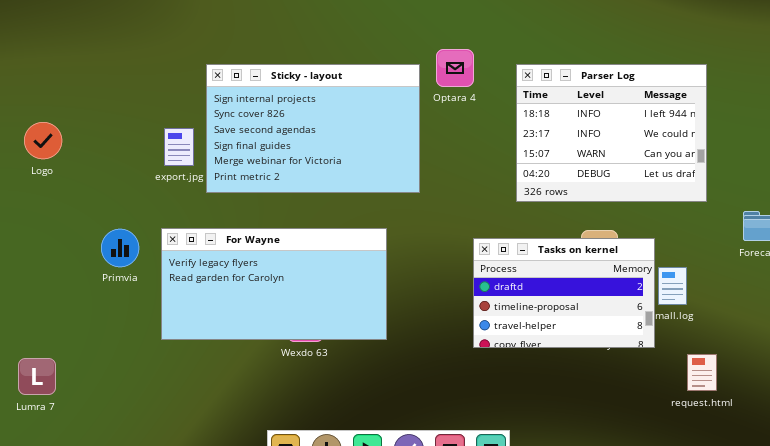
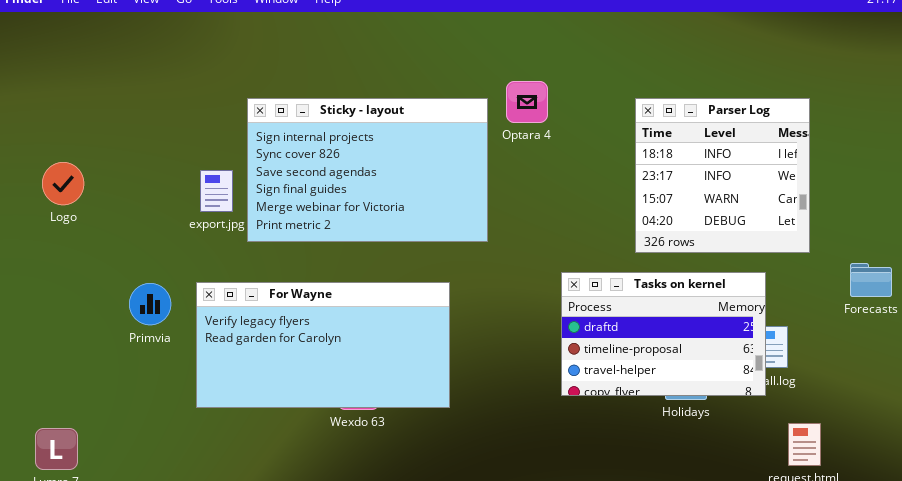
Parser Log: [516,64,707,202] -> [635,98,810,253], resized
Tasks on kernel: [473,238,655,348] -> [561,272,766,396], moved

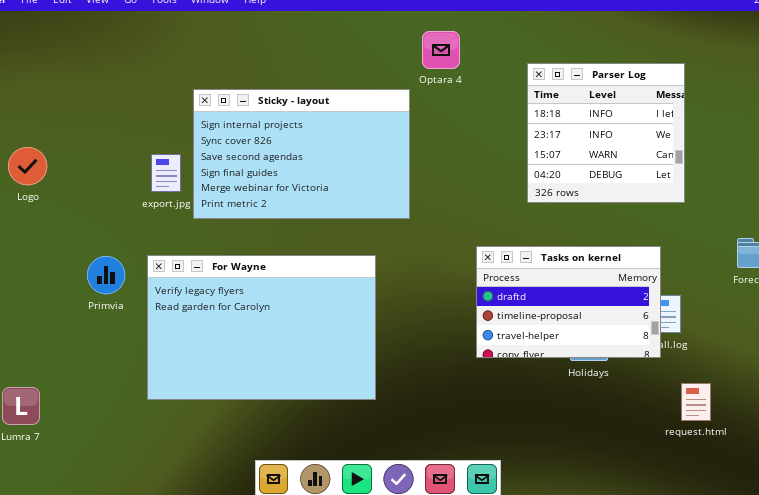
Optara 4: [506,81,548,123] -> [422,31,460,69], moved
Parser Log: [635,98,810,253] -> [527,63,685,203], moved
For Wayne: [196,282,450,408] -> [147,255,376,400], resized

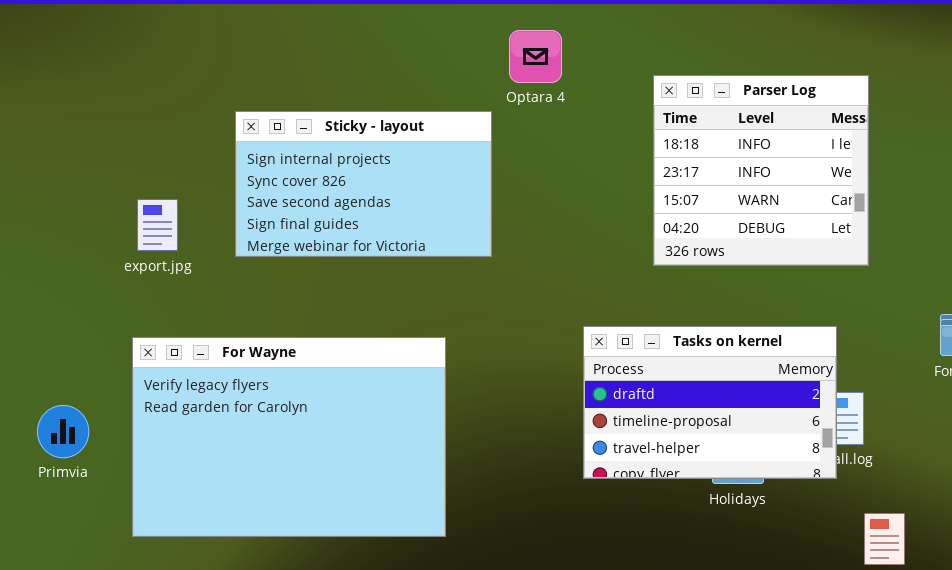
Sticky - layout: [193,89,410,219] -> [235,111,492,257], resized
Primvia: [87,256,125,294] -> [37,405,89,458], moved

